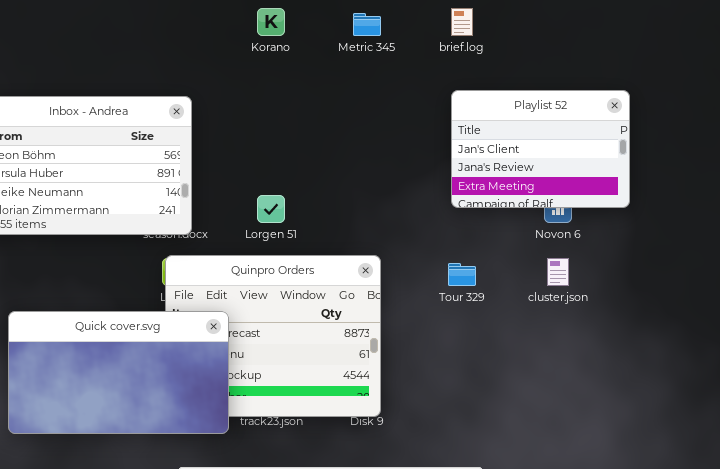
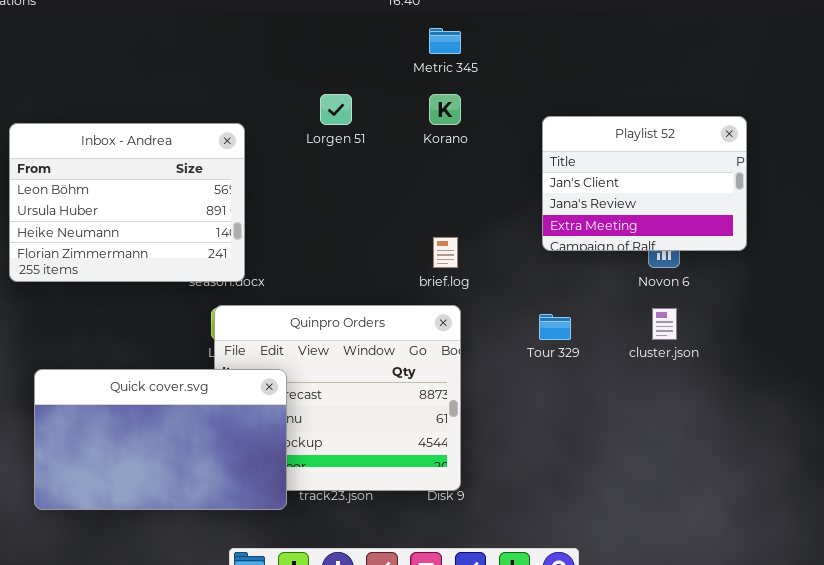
Korano: [257,8,285,36] -> [429,94,461,125], moved
brief.log: [451,8,473,36] -> [433,237,458,268], moved
Lorgen 51: [257,195,285,223] -> [320,94,352,125], moved

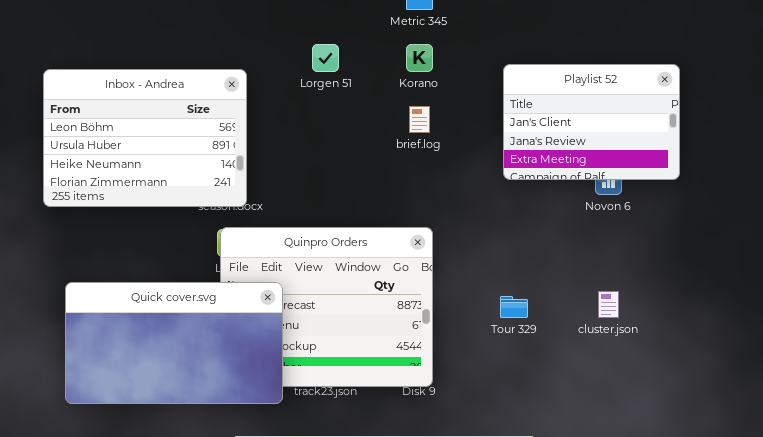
brief.log: [433,237,458,268] -> [409,106,430,133], moved
cluster.json: [652,308,677,340] -> [598,291,619,318], moved
Tour 329: [539,314,571,340] -> [500,296,528,318], moved

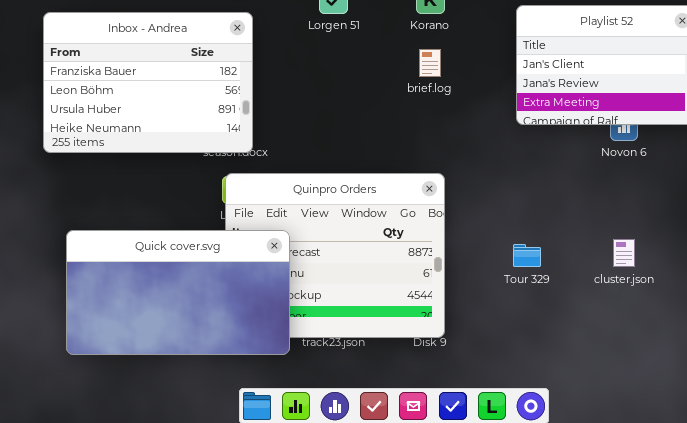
Inbox - Andrea: [43,69,247,207] -> [43,12,253,153], scrolled up 1 row

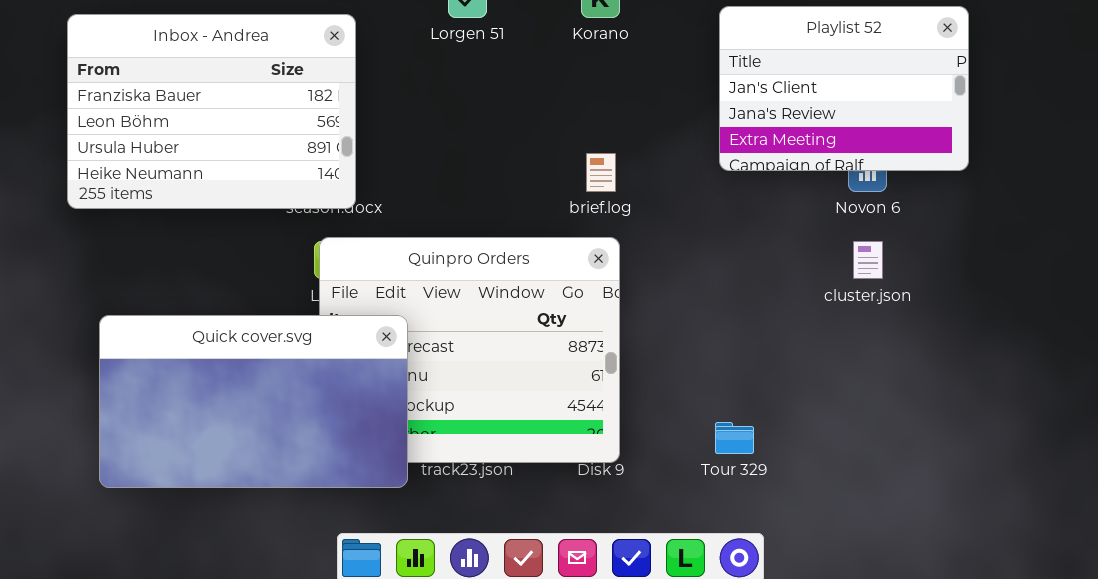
brief.log: [419,49,441,77] -> [586,153,616,192], moved
cluster.json: [613,239,635,267] -> [853,241,883,279], moved
Tour 329: [513,244,541,267] -> [715,422,754,454], moved

